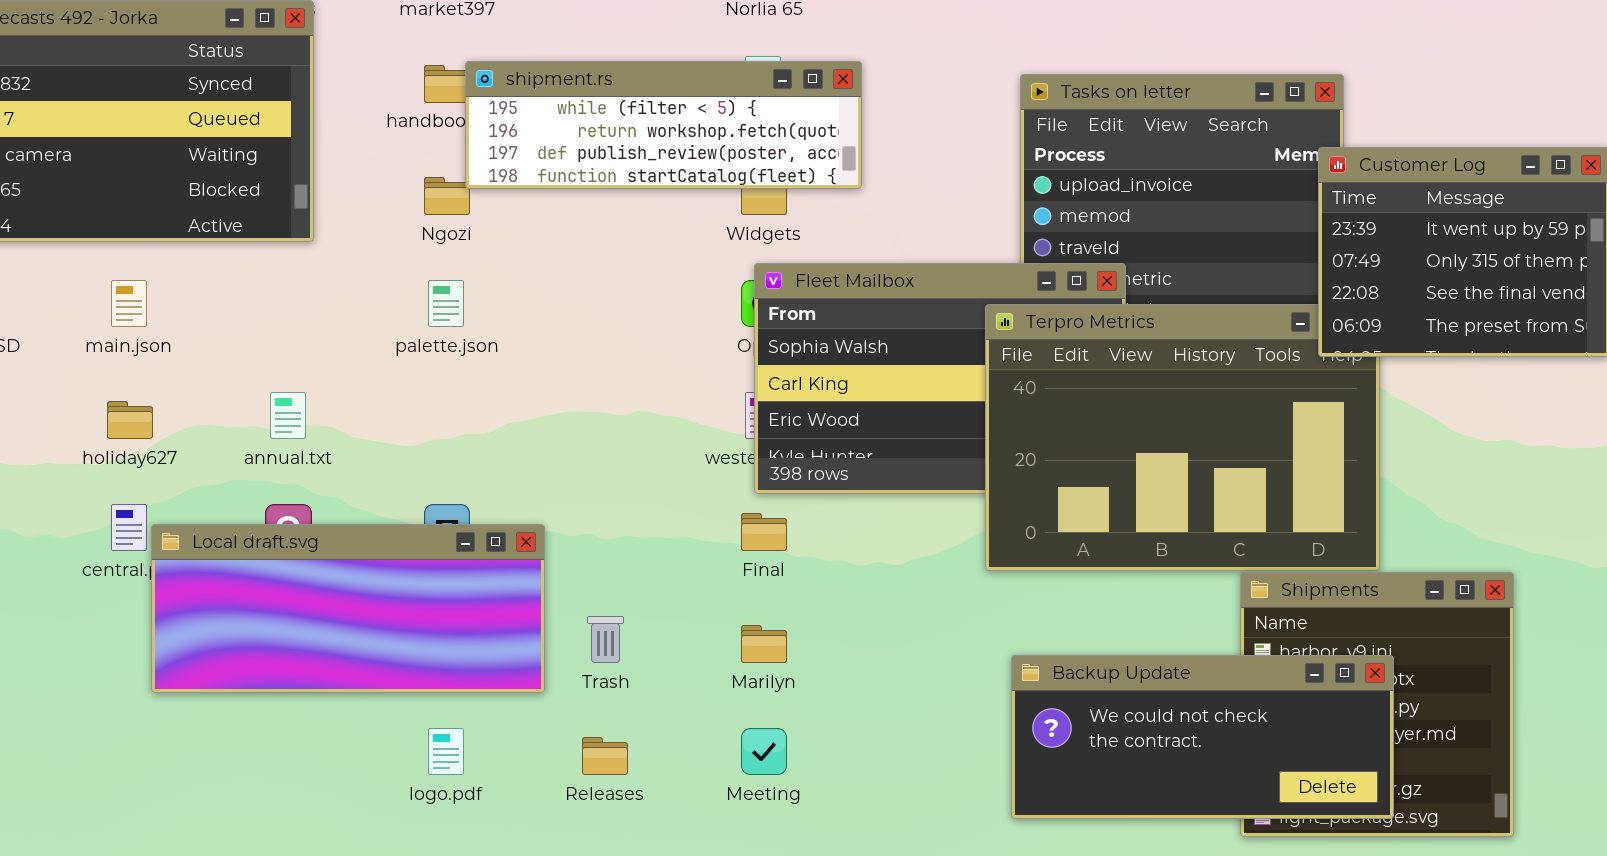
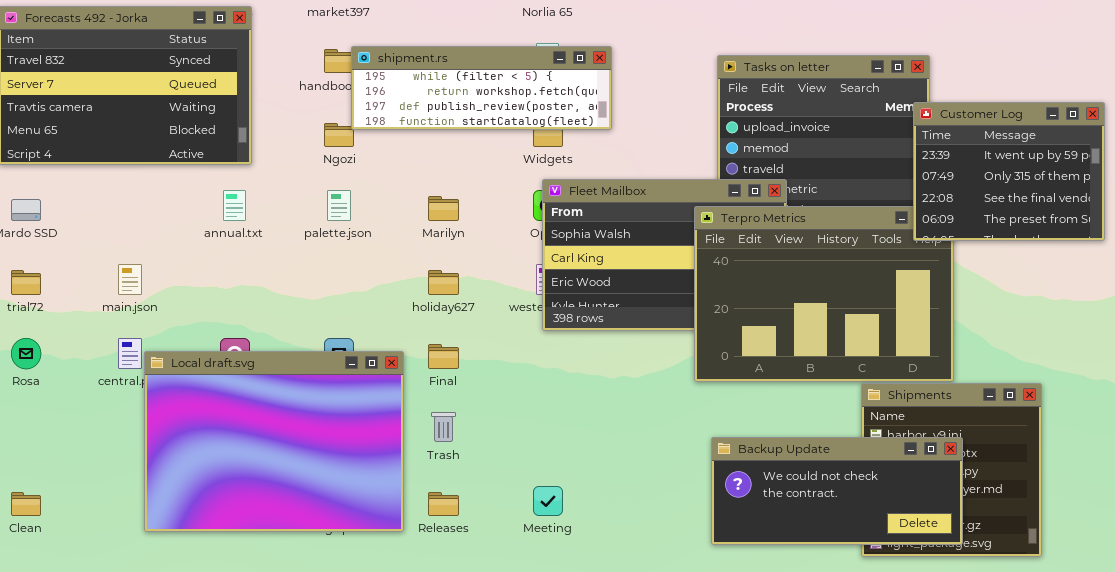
main.json: [111,280,147,327] -> [118,264,142,295], moved
annual.txt: [270,392,306,439] -> [223,190,246,221], moved
holiday627: [107,401,153,439] -> [428,270,459,295], moved
Final: [741,513,787,551] -> [428,344,459,369], moved
Local draft.svg: [151,524,545,693] -> [144,351,404,532], resized
Marilyn: [741,625,787,663] -> [428,196,459,221], moved

